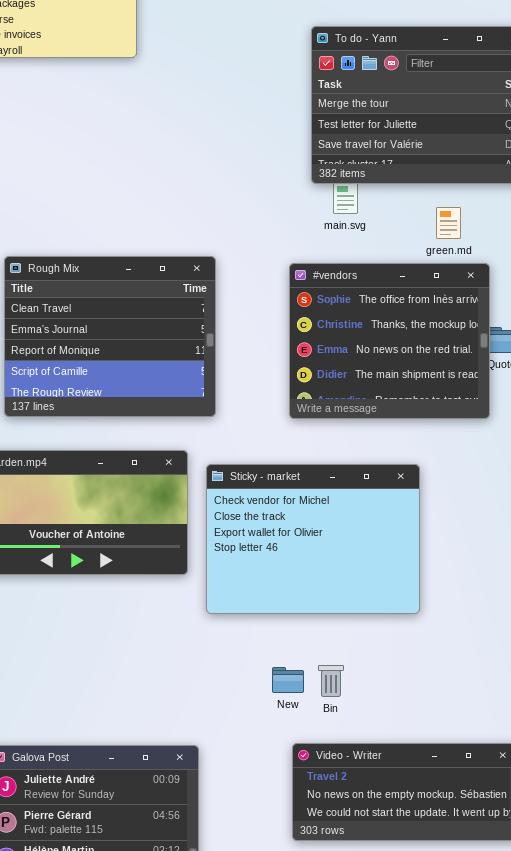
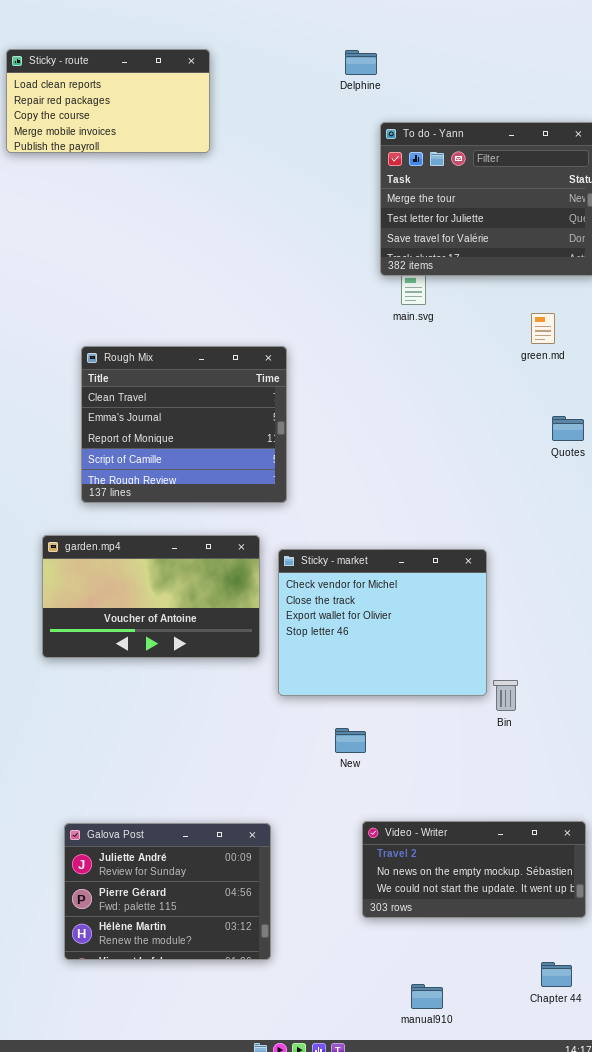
green.md: [436,207,461,239] -> [531,313,555,344], moved
#vendors: [289,263,490,419] -> none, closed
Bin: [318,665,344,697] -> [493,680,518,711], moved
New: [272,667,304,693] -> [335,728,366,753], moved

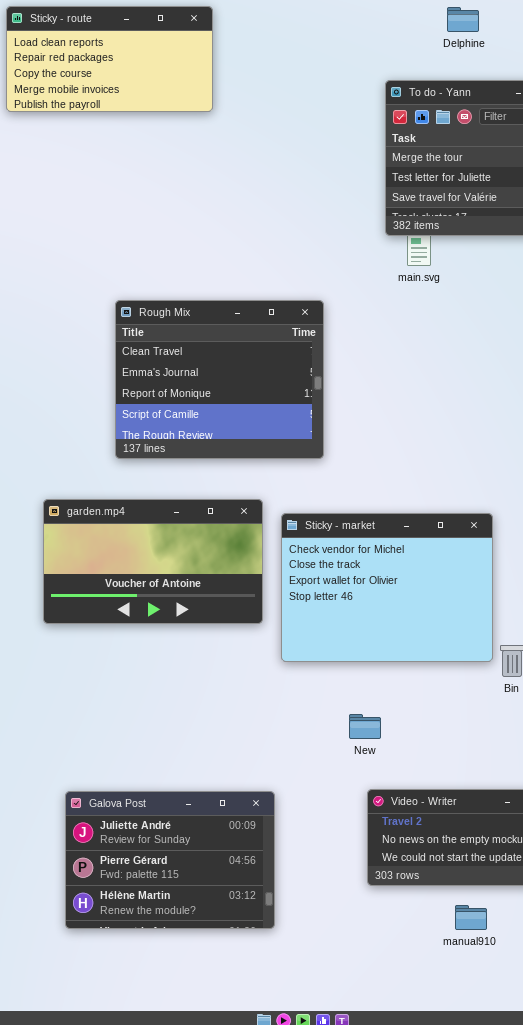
Delphine: [345,50,377,75] -> [447,7,479,32], moved
Rough Mix: [81,346,287,503] -> [115,300,324,459], moved
New: [335,728,366,753] -> [349,714,381,739], moved
manual910: [411,984,443,1009] -> [455,905,487,930], moved

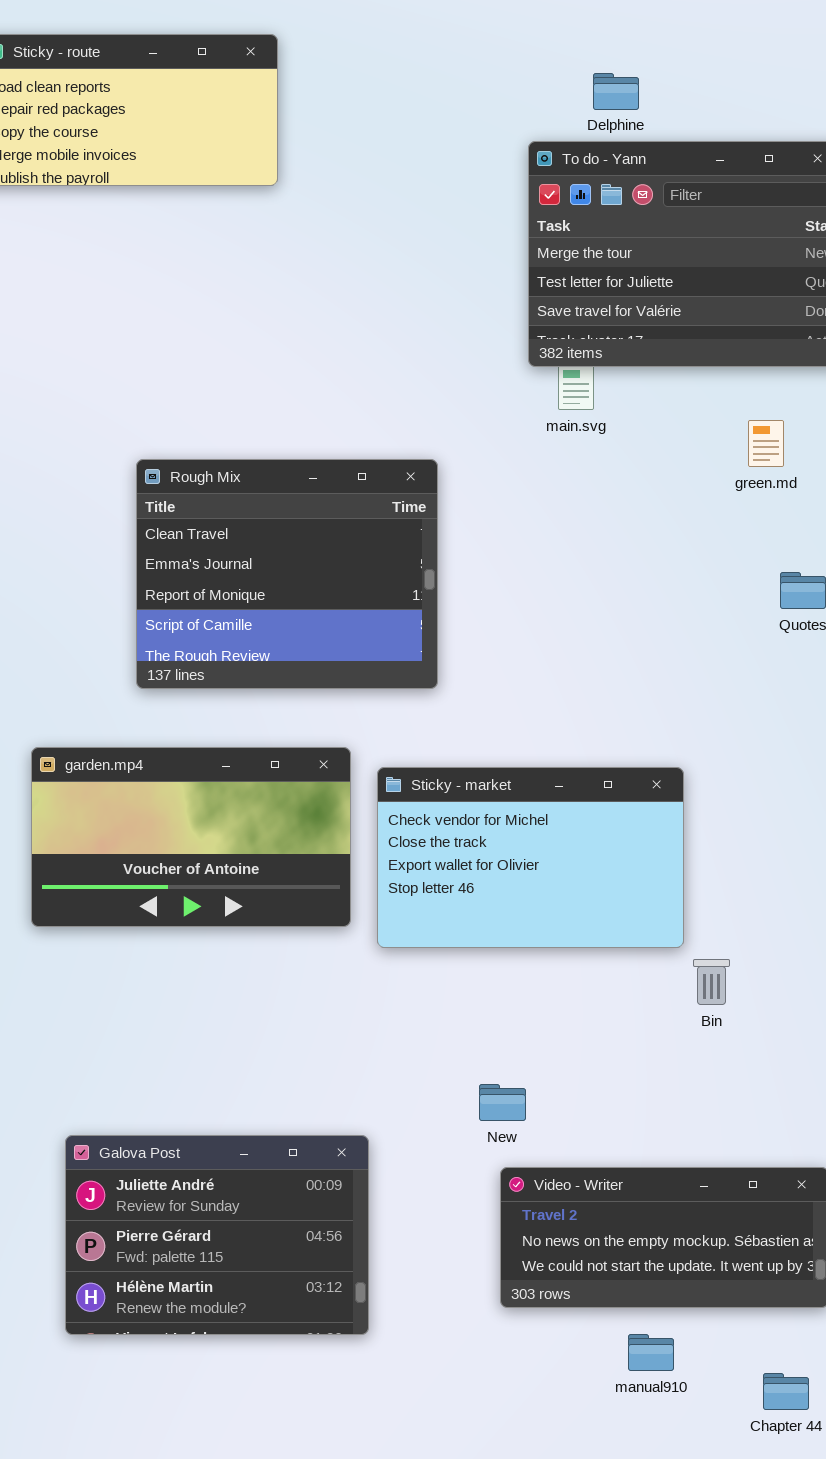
Delphine: [447,7,479,32] -> [593,73,639,110], moved
Sticky - market: [281,513,493,662] -> [377,767,684,948], resized
New: [349,714,381,739] -> [479,1084,526,1121], moved
Galova Post: [65,791,275,929] -> [65,1135,369,1335], moved

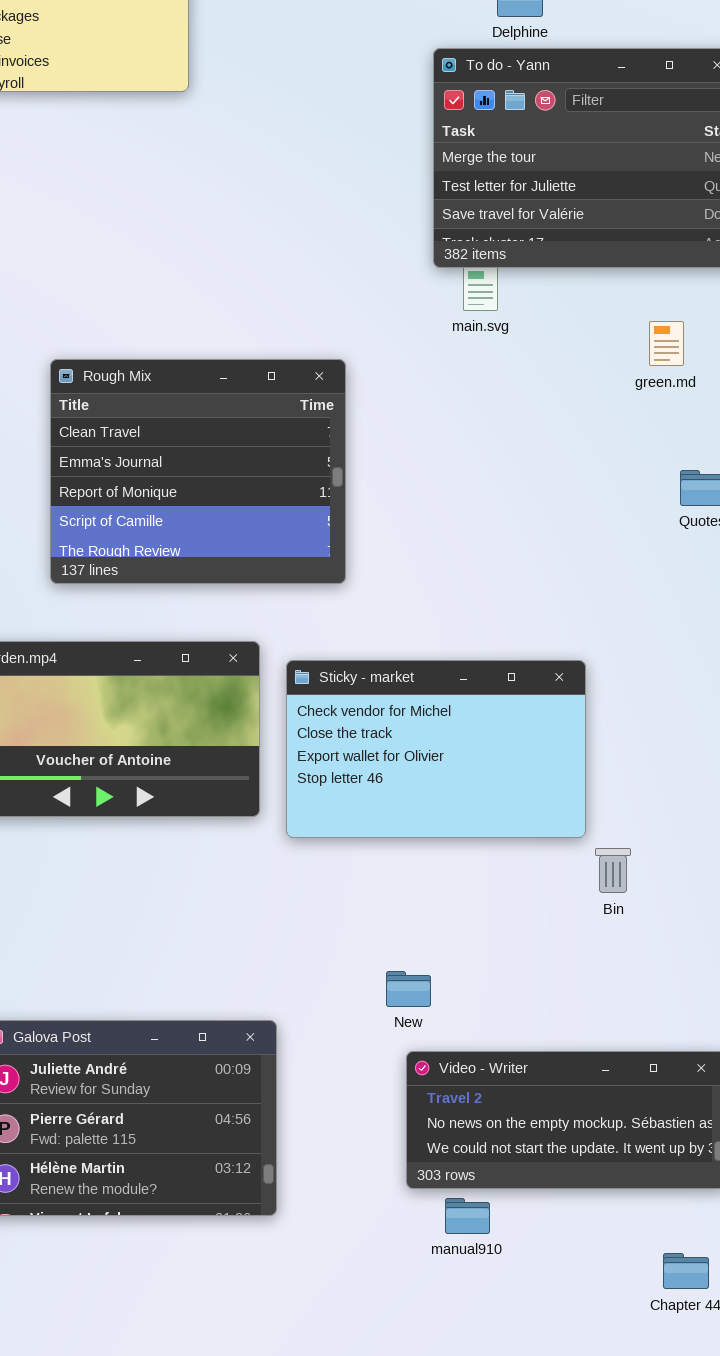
manual910: [628,1334,674,1371] -> [445,1198,490,1234], moved

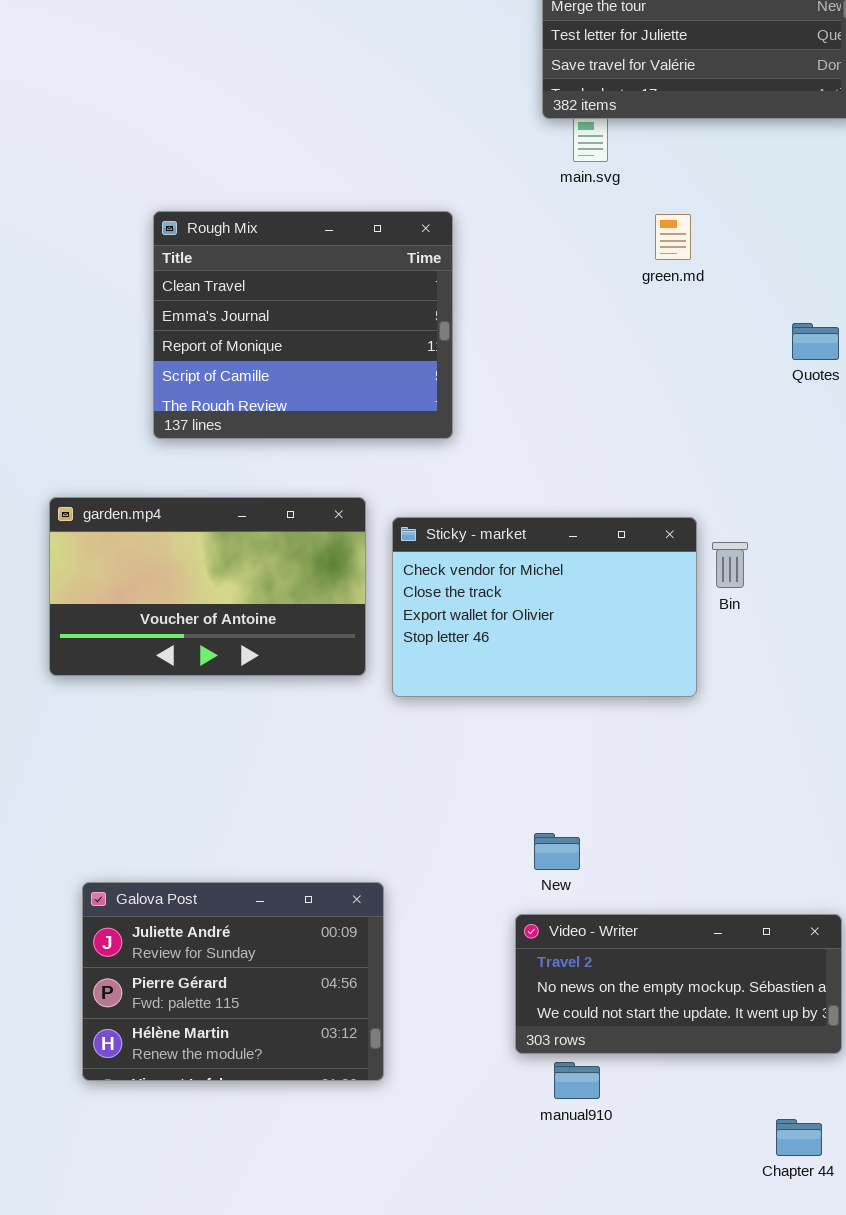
green.md: [649,321,684,366] -> [655,214,691,260], moved
Bin: [595,848,631,893] -> [712,542,748,588], moved
New: [386,971,431,1007] -> [534,833,580,870], moved

